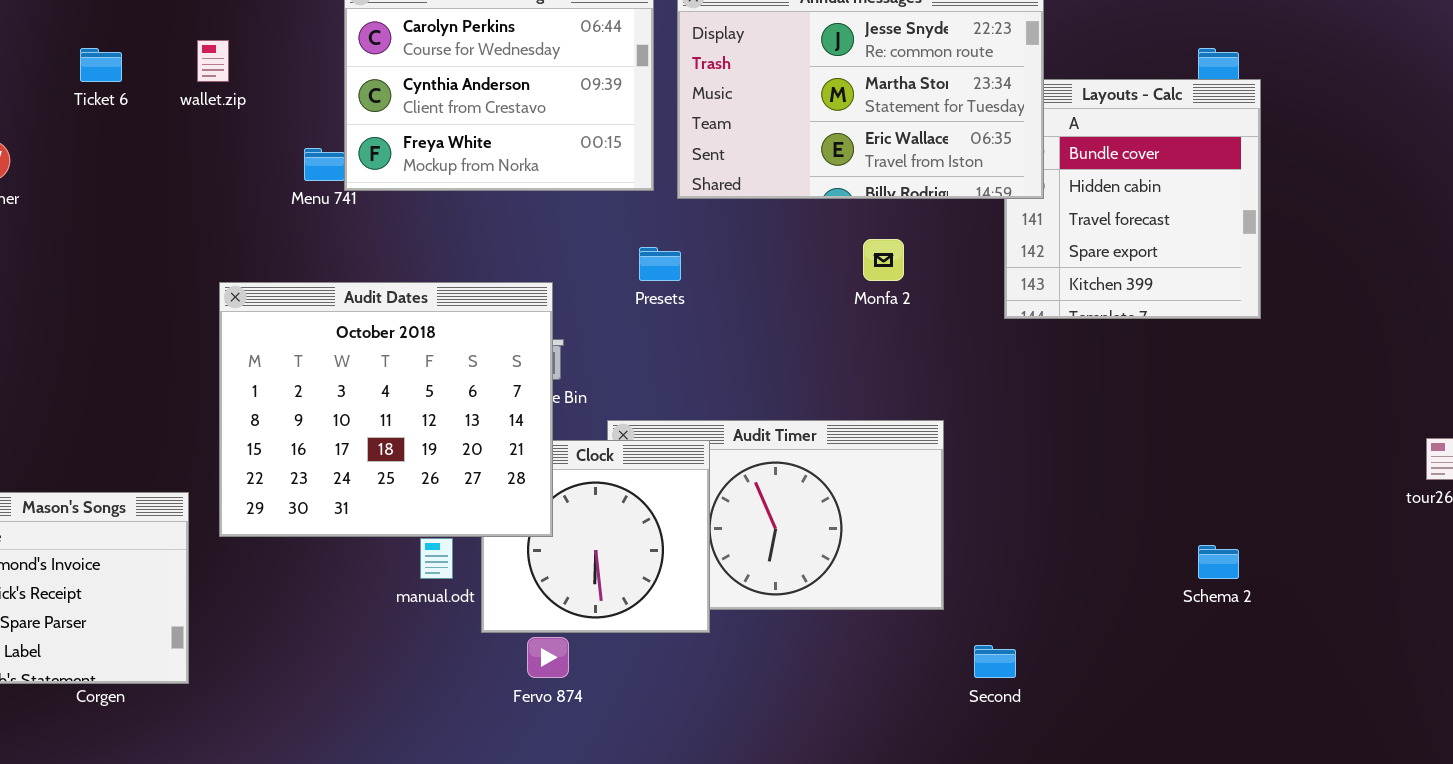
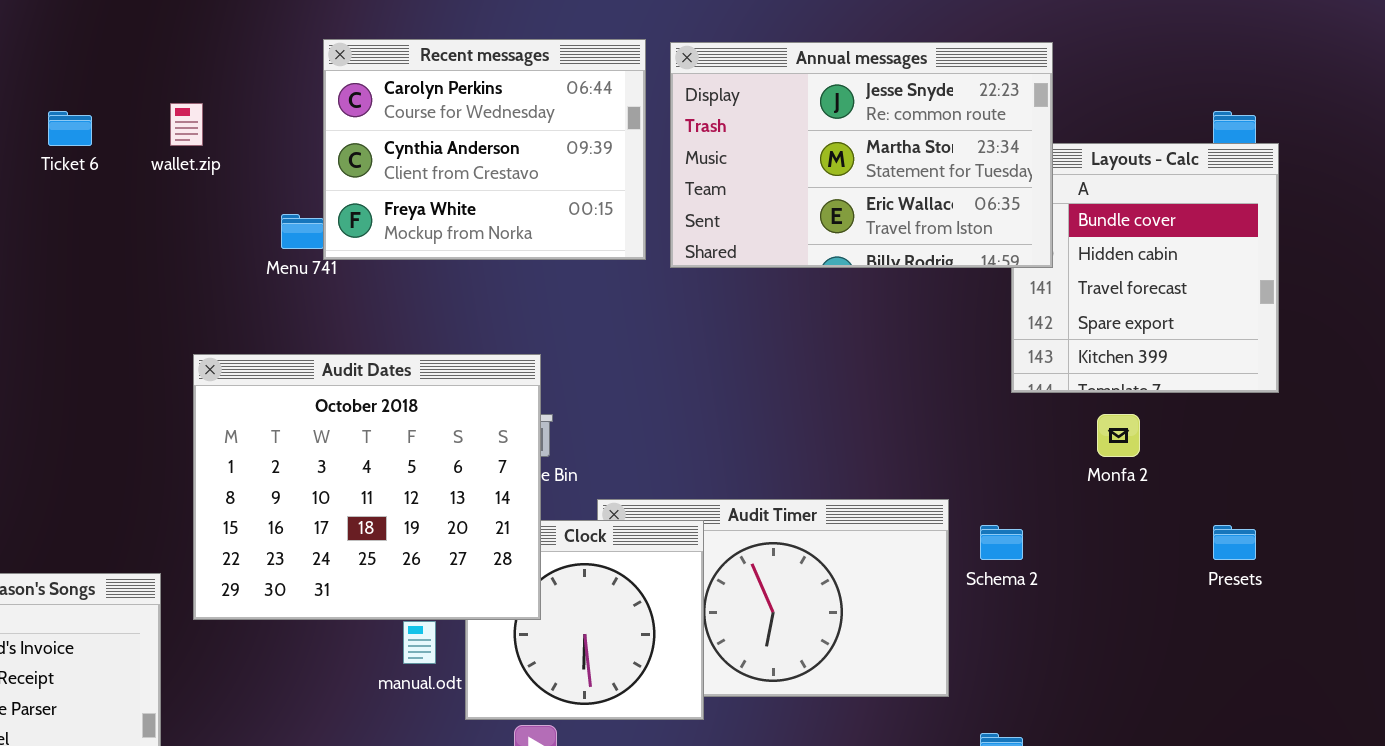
Monfa 2: [863,239,904,281] -> [1097,414,1140,457], moved
Presets: [639,247,681,281] -> [1213,525,1256,560], moved
Schema 2: [1198,545,1239,579] -> [980,525,1023,560], moved

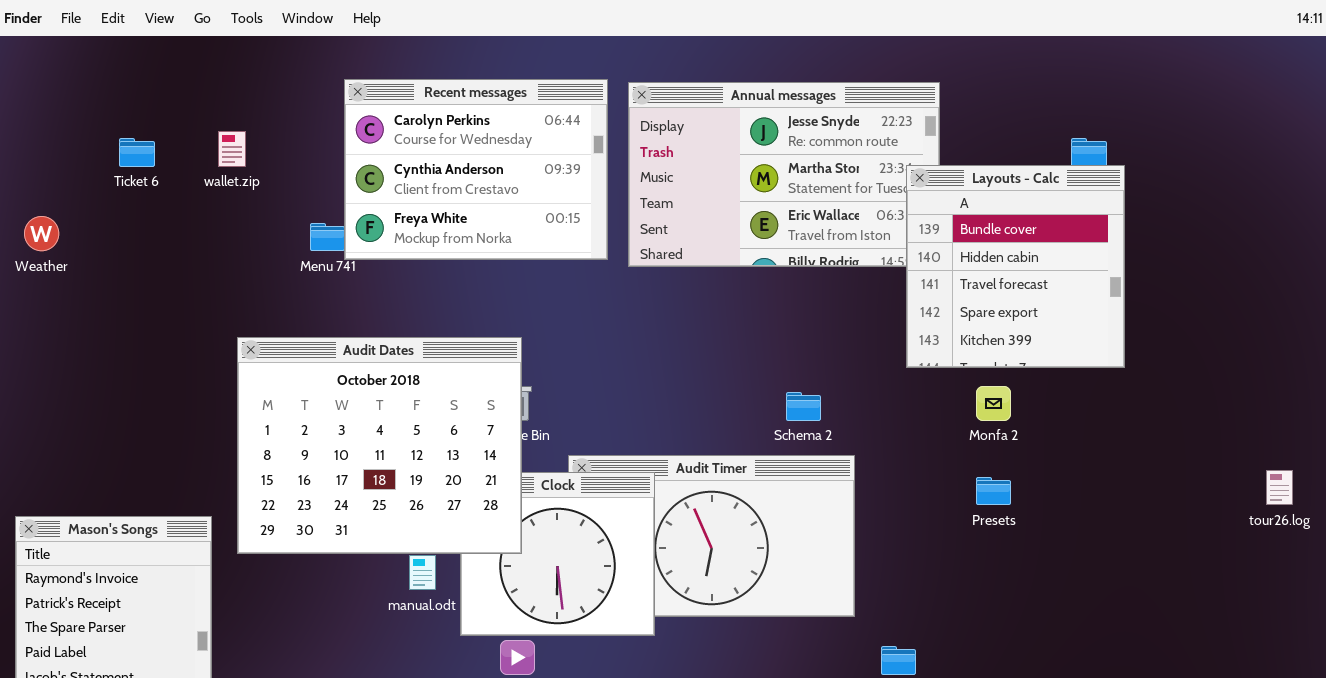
Layouts - Calc: [1011,143,1279,393] -> [906,165,1125,368], raised
Schema 2: [980,525,1023,560] -> [786,392,821,421], moved
Presets: [1213,525,1256,560] -> [976,477,1011,505], moved

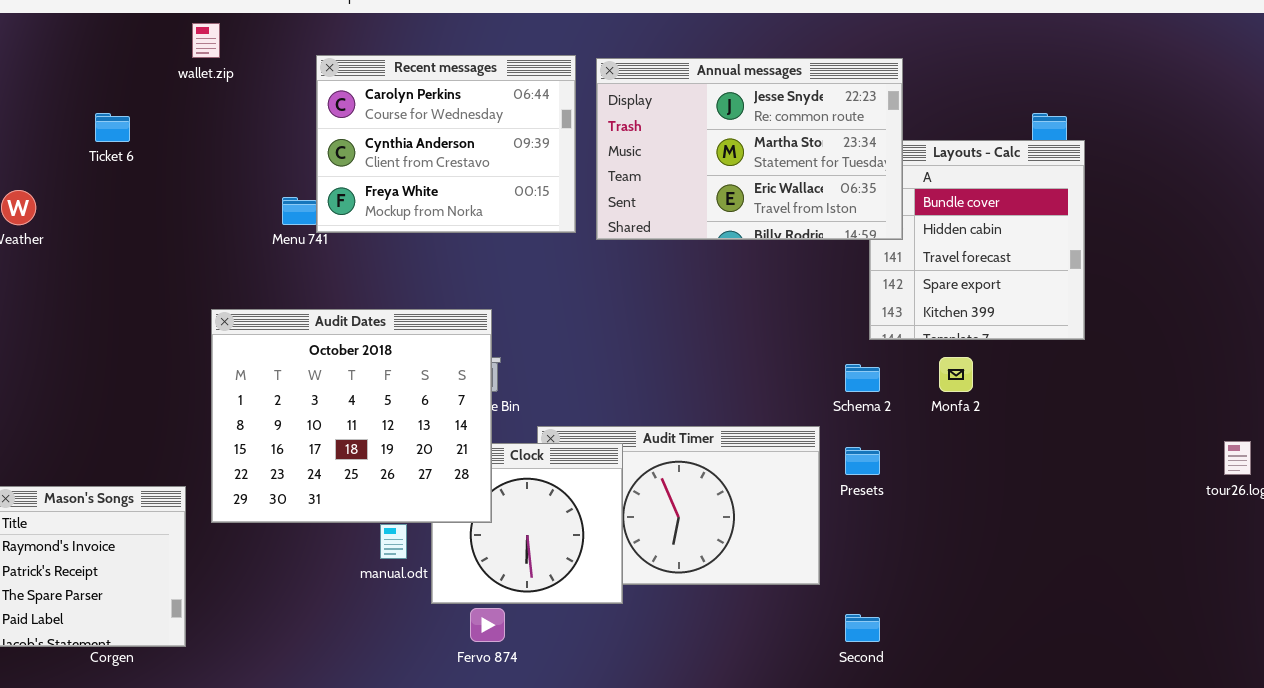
Annual messages: [628,82,940,267] -> [596,58,903,240], raised
wallet.zip: [218,131,246,167] -> [192,23,220,58], moved
Schema 2: [786,392,821,421] -> [845,364,880,392], moved
Presets: [976,477,1011,505] -> [845,447,880,475], moved

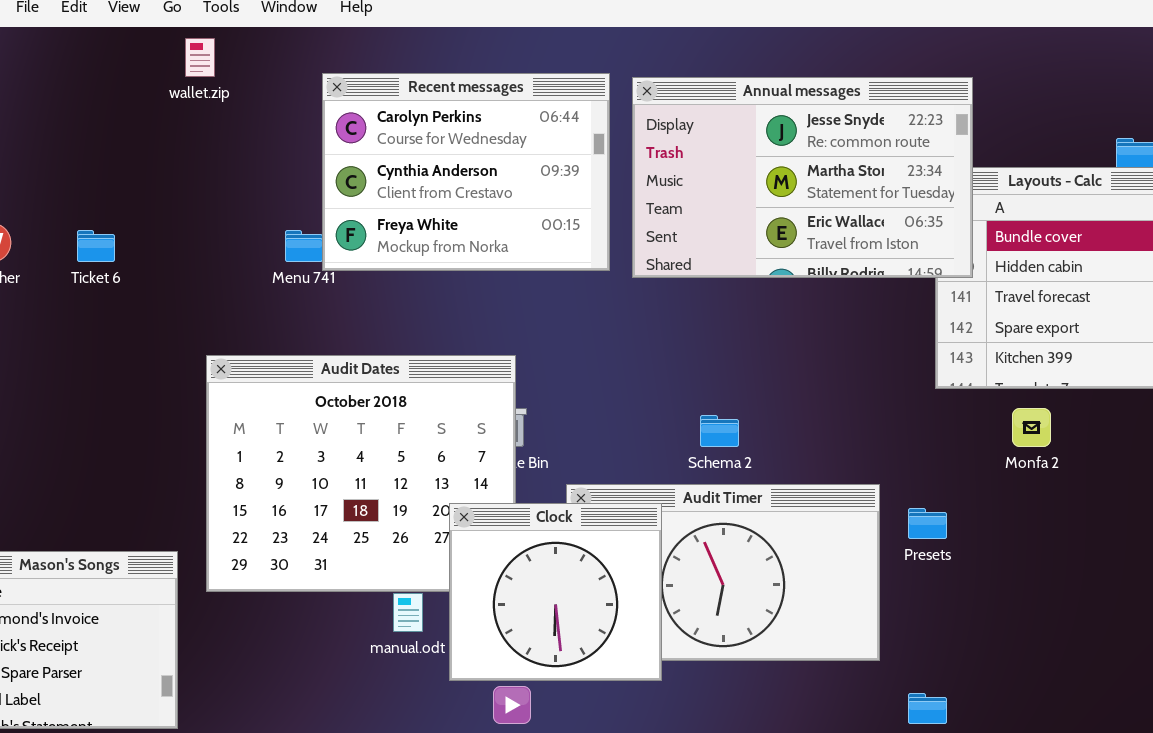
Ticket 6: [95,113,130,142] -> [77,230,115,262], moved
Schema 2: [845,364,880,392] -> [700,415,739,447], moved
Clock: [431,443,623,604] -> [449,503,662,681], raised

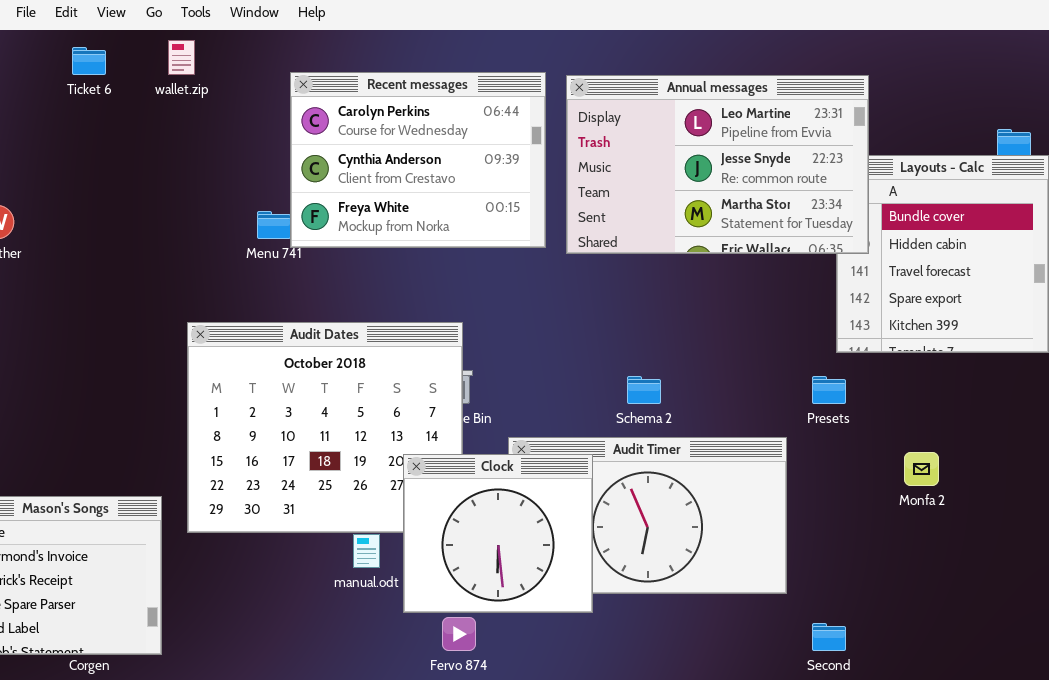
Annual messages: [632,77,973,278] -> [566,75,869,254], scrolled up 1 row
Ticket 6: [77,230,115,262] -> [72,47,106,75], moved
Monfa 2: [1012,408,1051,447] -> [904,452,939,486], moved
Presets: [908,508,947,539] -> [812,376,846,404], moved

